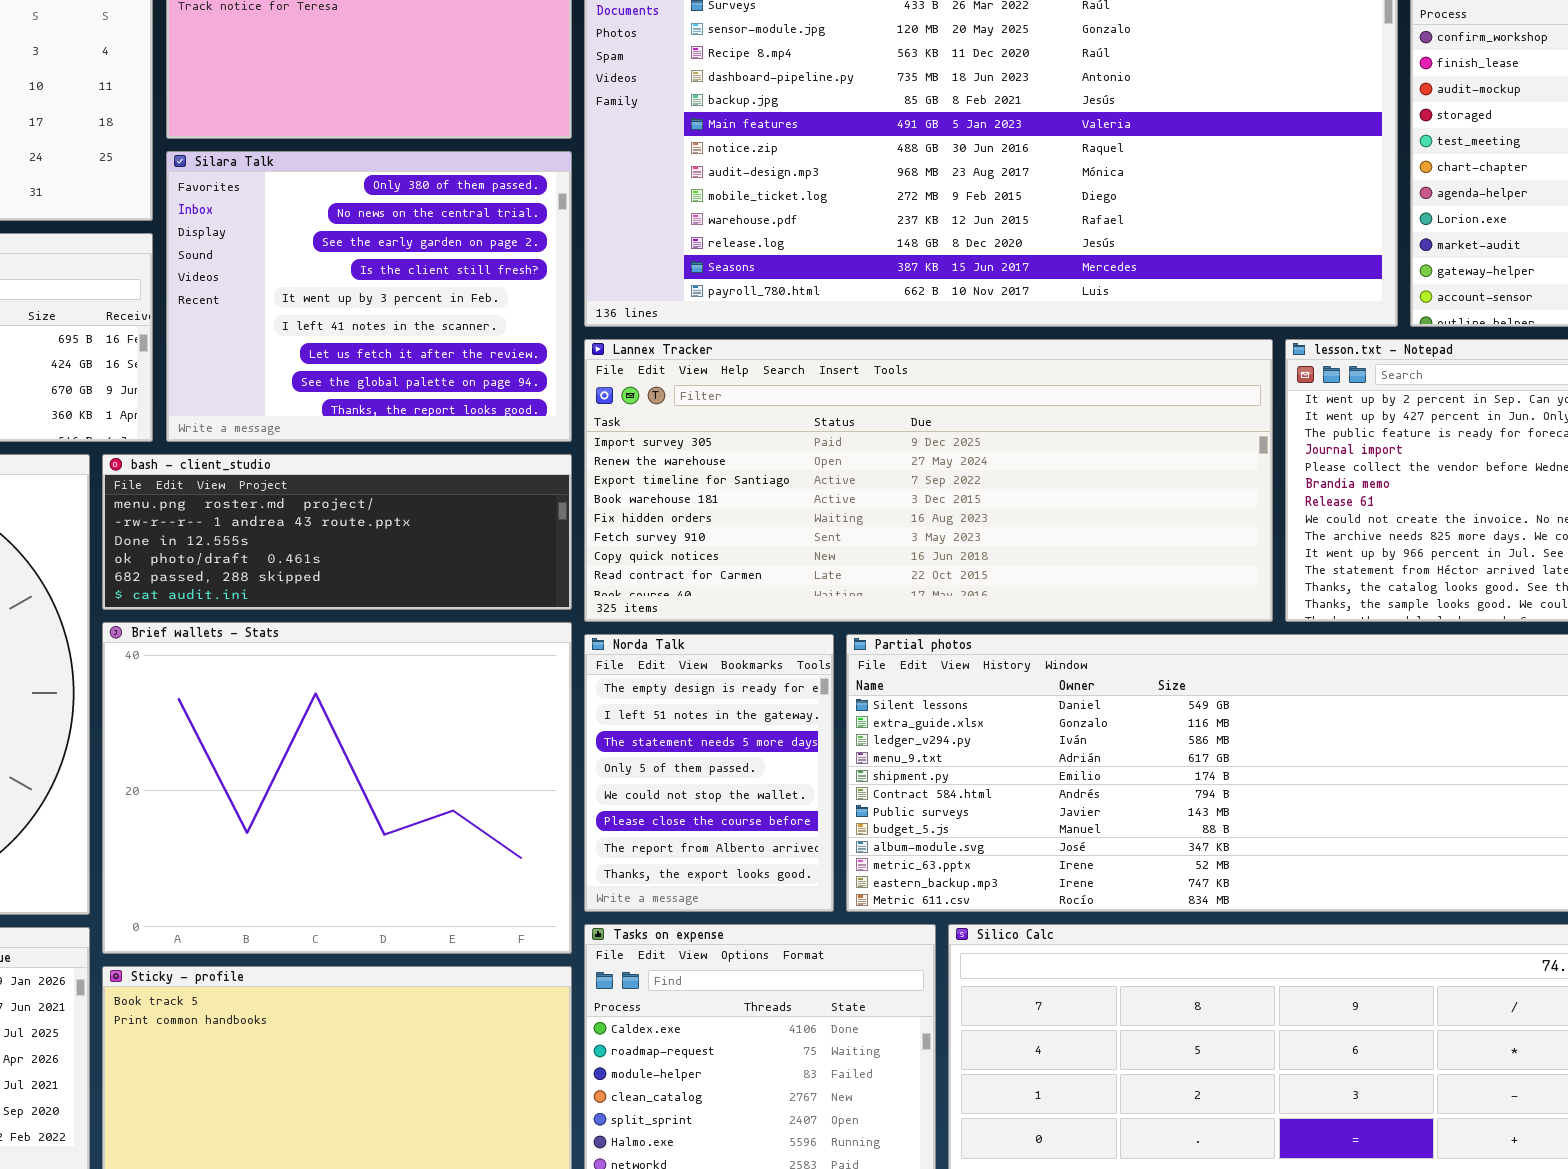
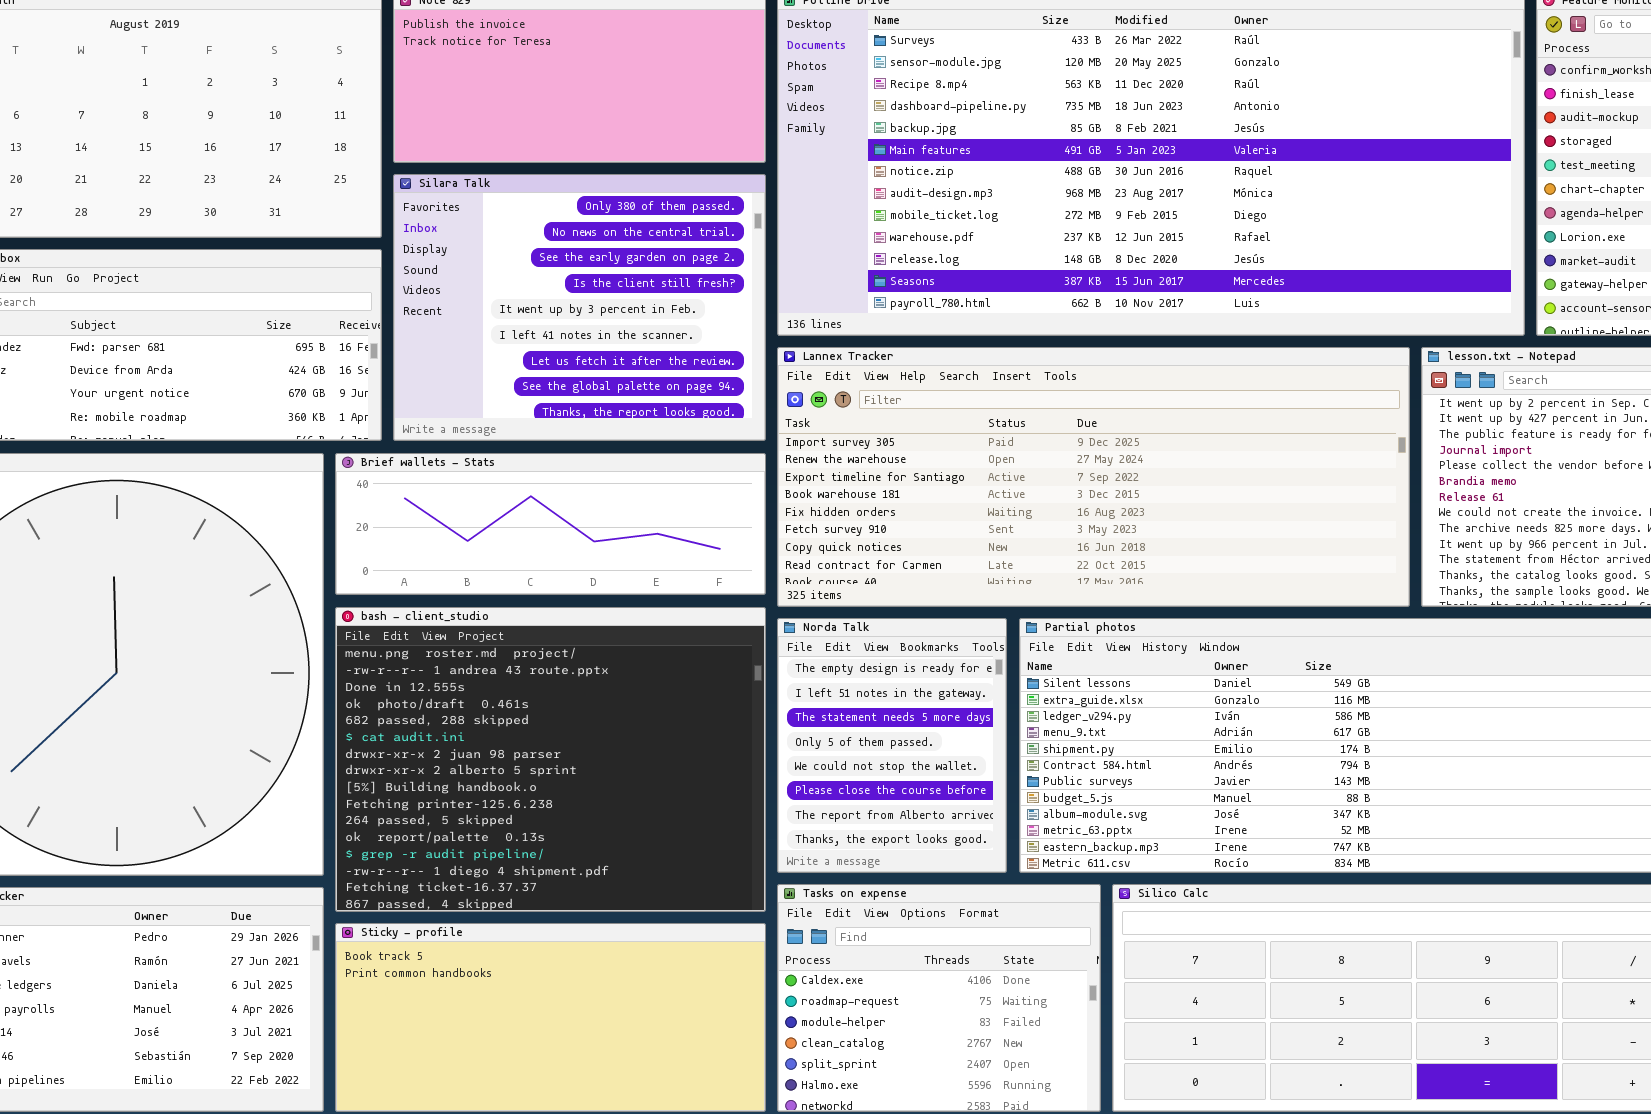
bash - client_studio: [102,454,572,610] -> [335,607,766,912], moved, resized
Brief wallets - Stats: [102,622,572,954] -> [335,453,766,595], moved, resized

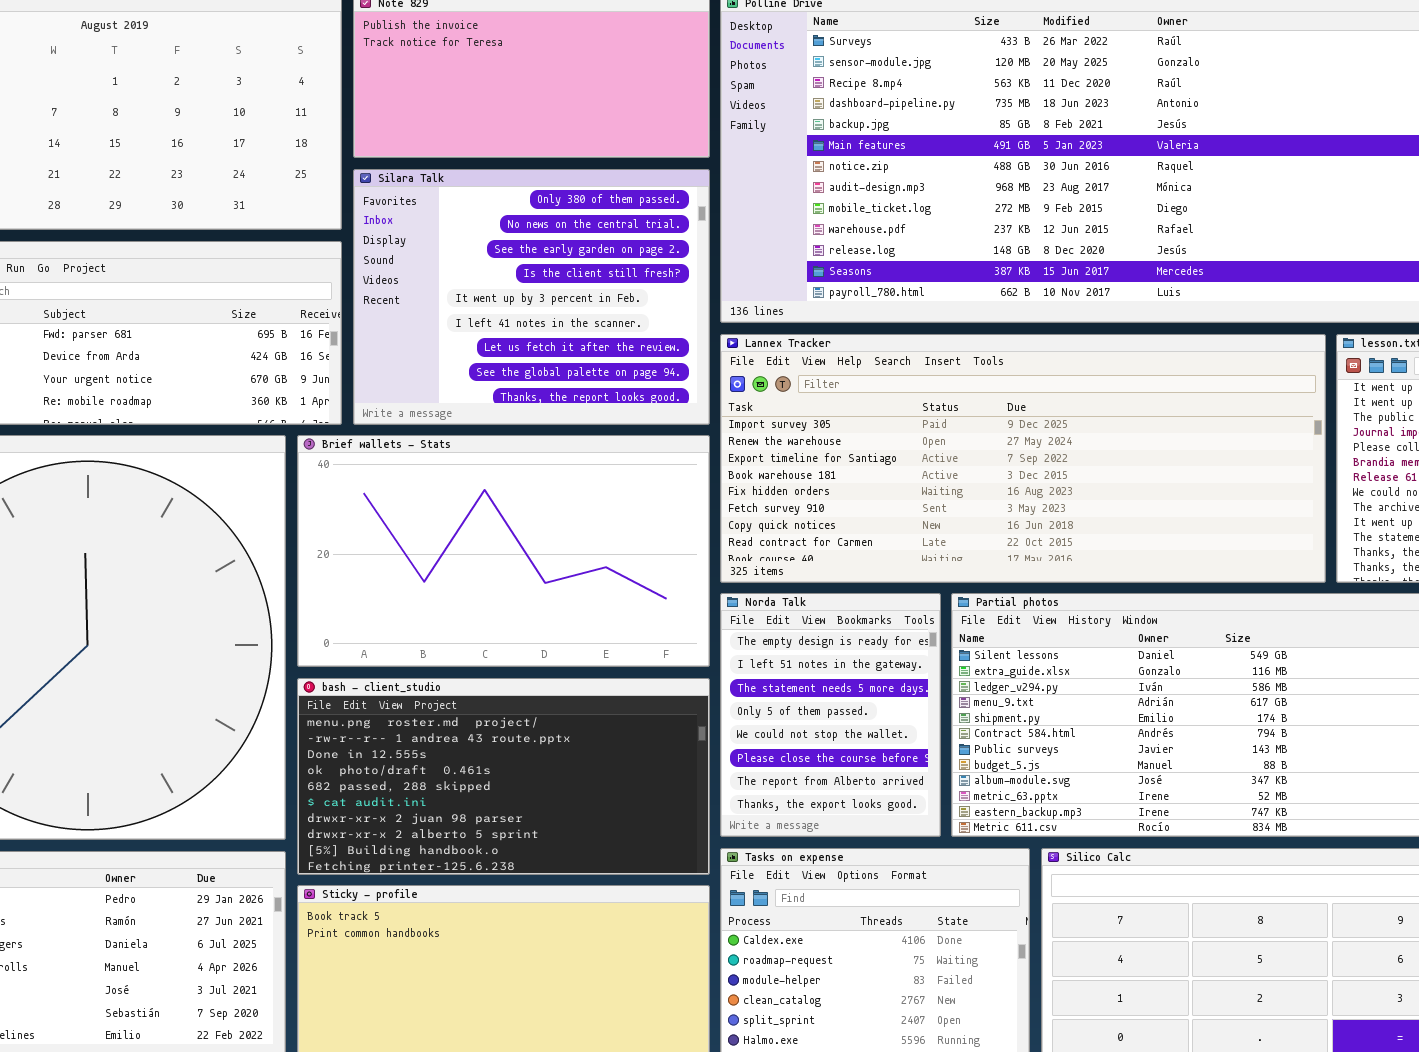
Brief wallets - Stats: [335,453,766,595] -> [297,435,710,667], resized
bash - client_studio: [335,607,766,912] -> [297,678,710,875], resized

